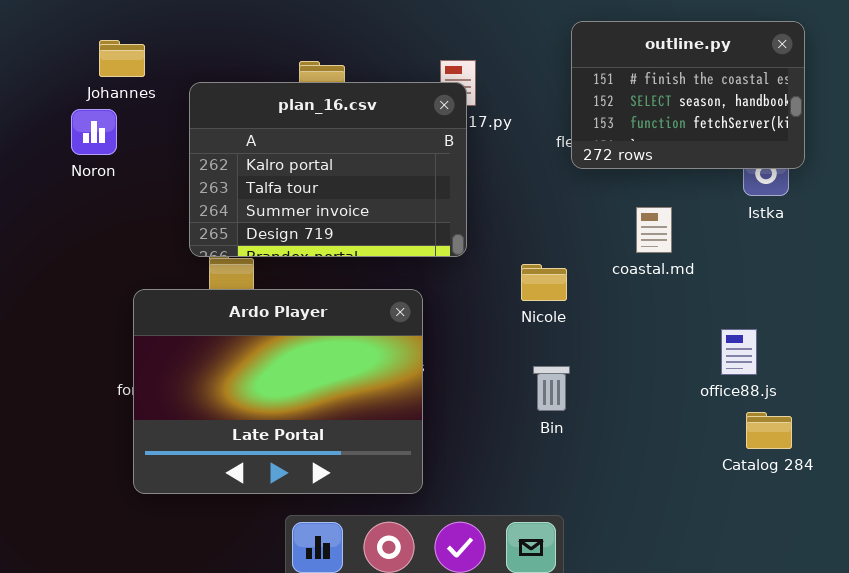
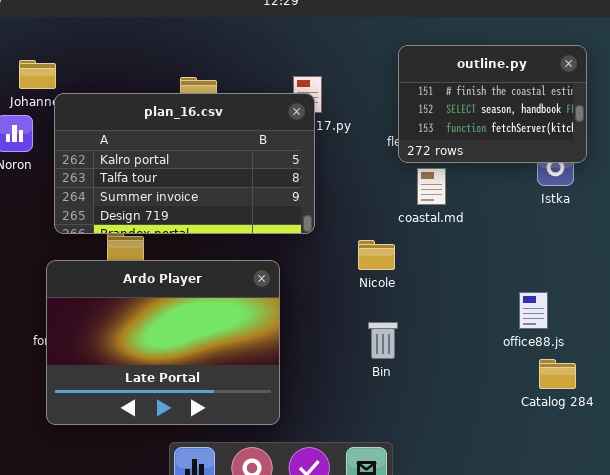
plan_16.csv: [189,82,467,257] -> [54,93,315,234], resized
coastal.md: [636,207,672,253] -> [417,168,446,205], moved

